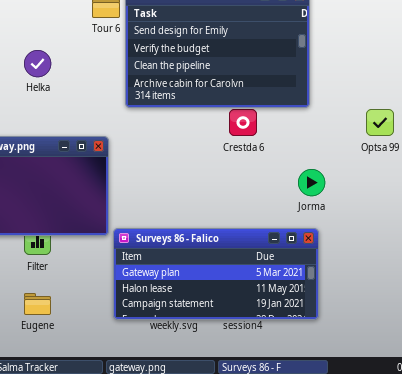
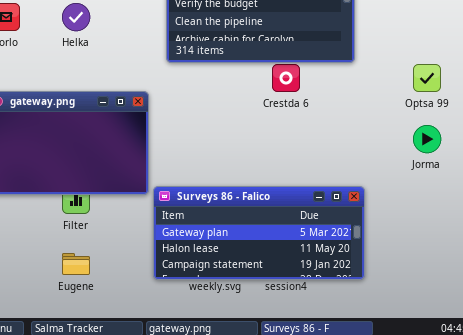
Jorma: [298,169,325,196] -> [413,125,441,153], moved

